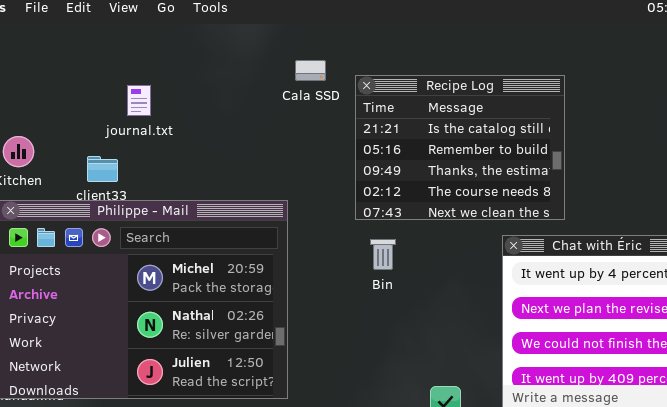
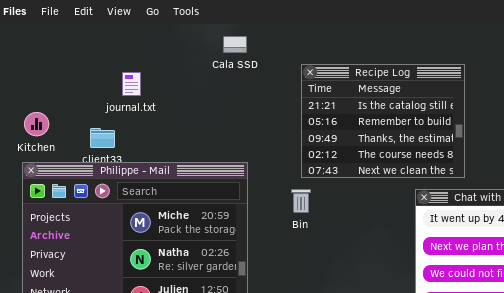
Cala SSD: [295,60,326,81] -> [223,36,247,53], moved
Bin: [370,239,396,270] -> [291,189,311,213], moved

